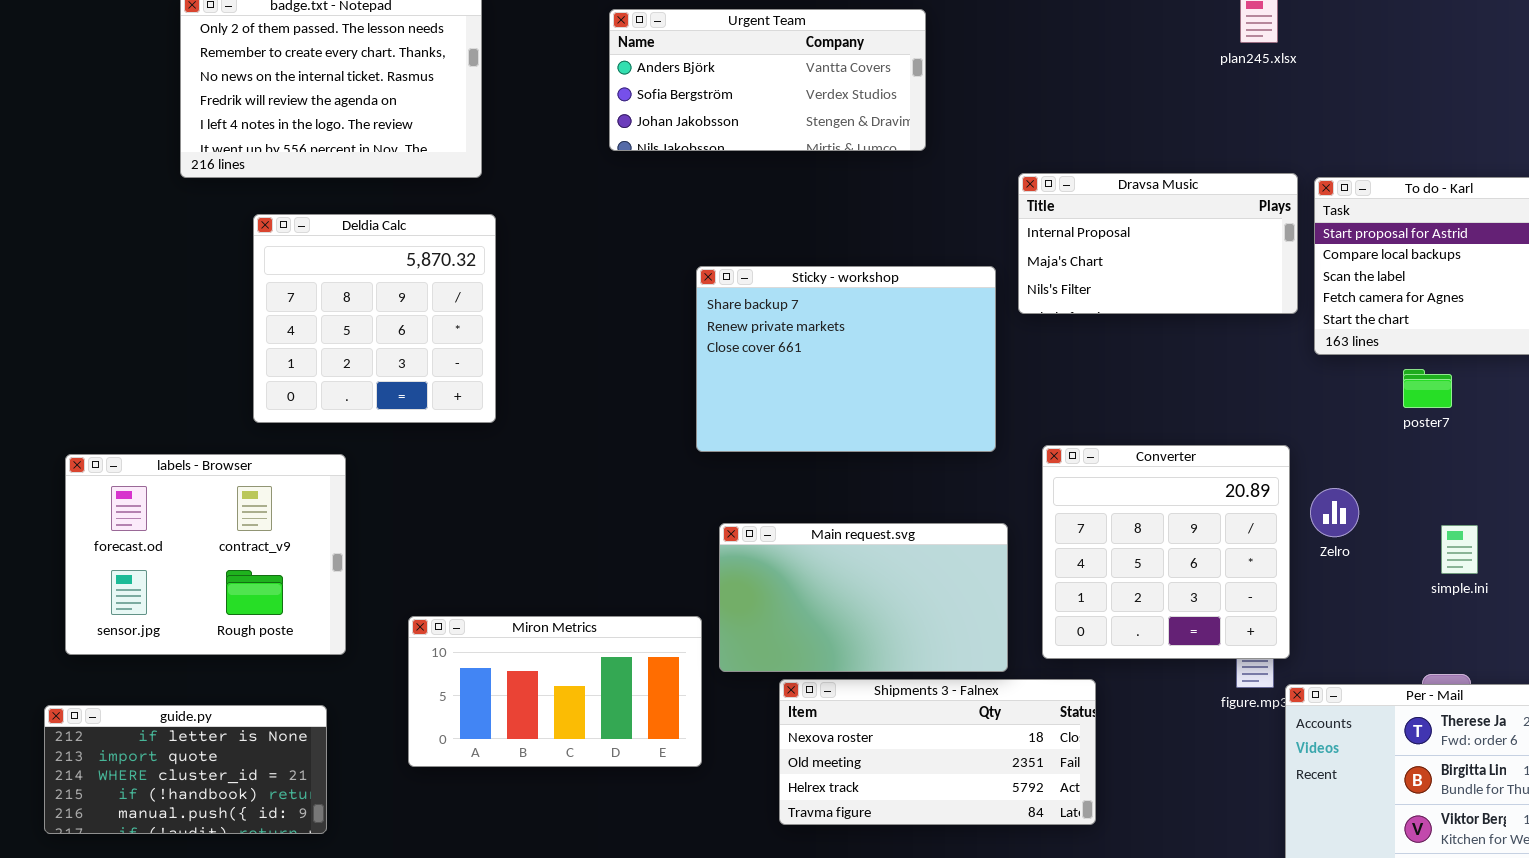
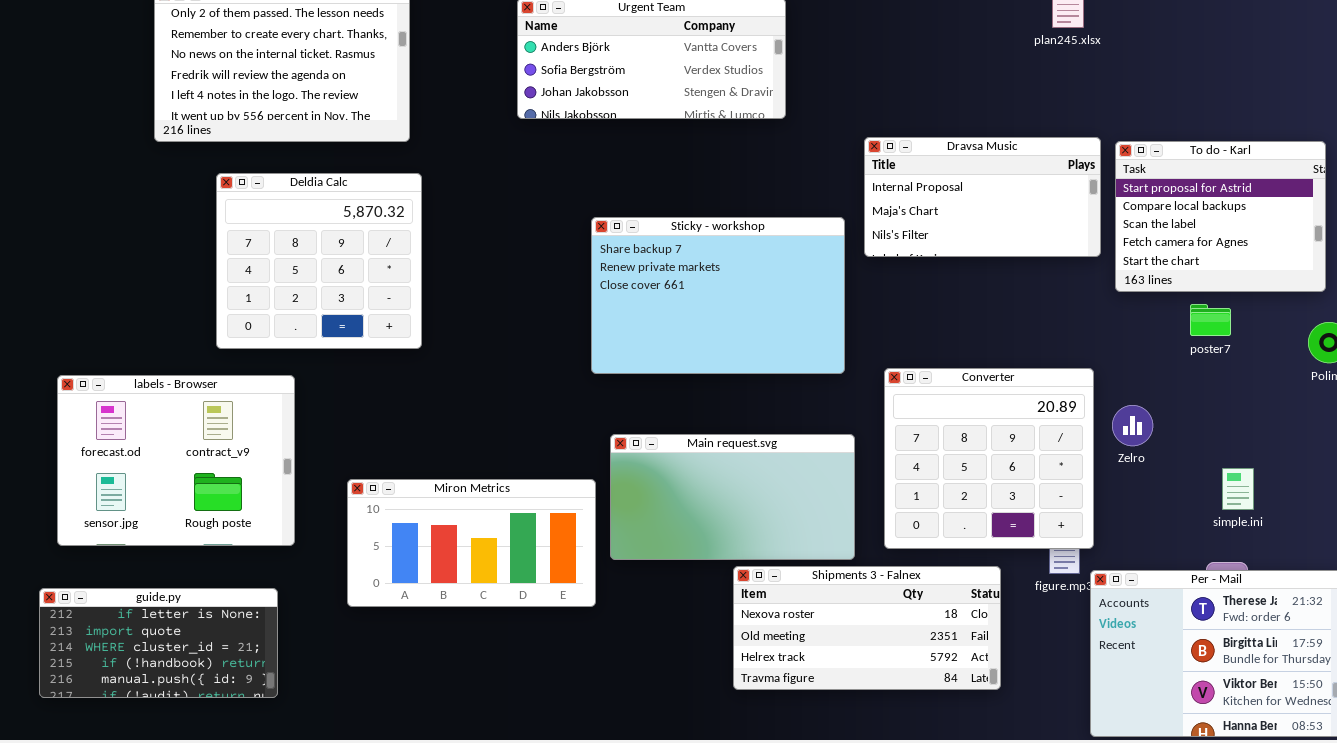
simple.ini: [1441,525,1478,574] -> [1222,468,1254,510], moved
Miron Metrics: [408,616,702,767] -> [347,479,596,607], moved
Shipments 3 - Falnex: [779,679,1096,825] -> [733,566,1001,690], moved

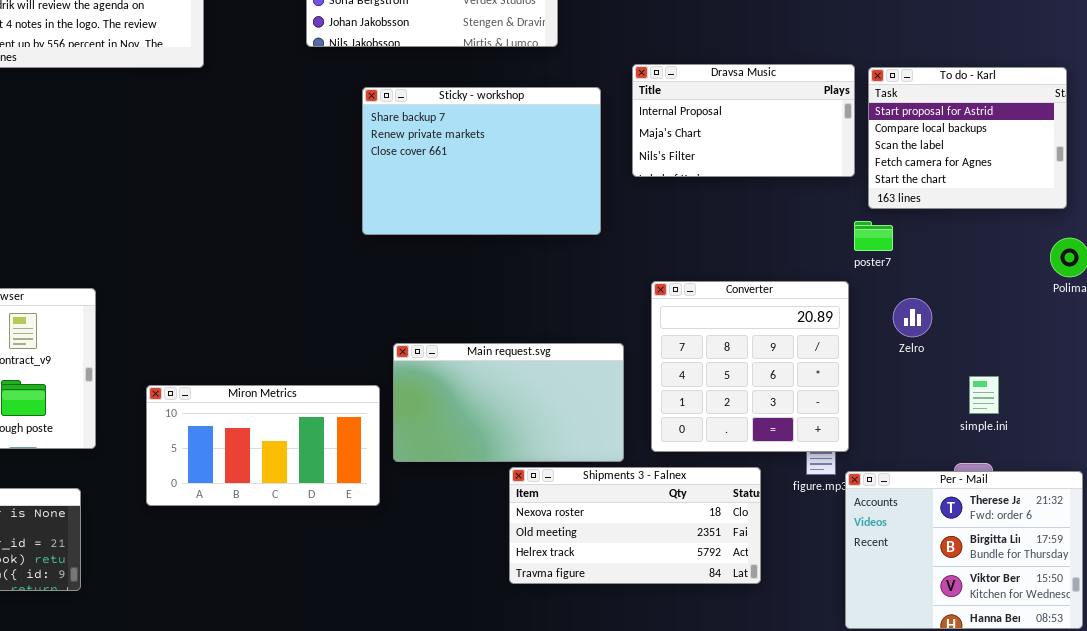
Deldia Calc: [216,173,422,349] -> none, closed
Sticky - workshop: [591,217,845,374] -> [362,87,601,235], moved
poster7: [1190,304,1231,336] -> [854,221,893,251], moved
Zelro: [1112,405,1153,446] -> [893,298,932,337], moved

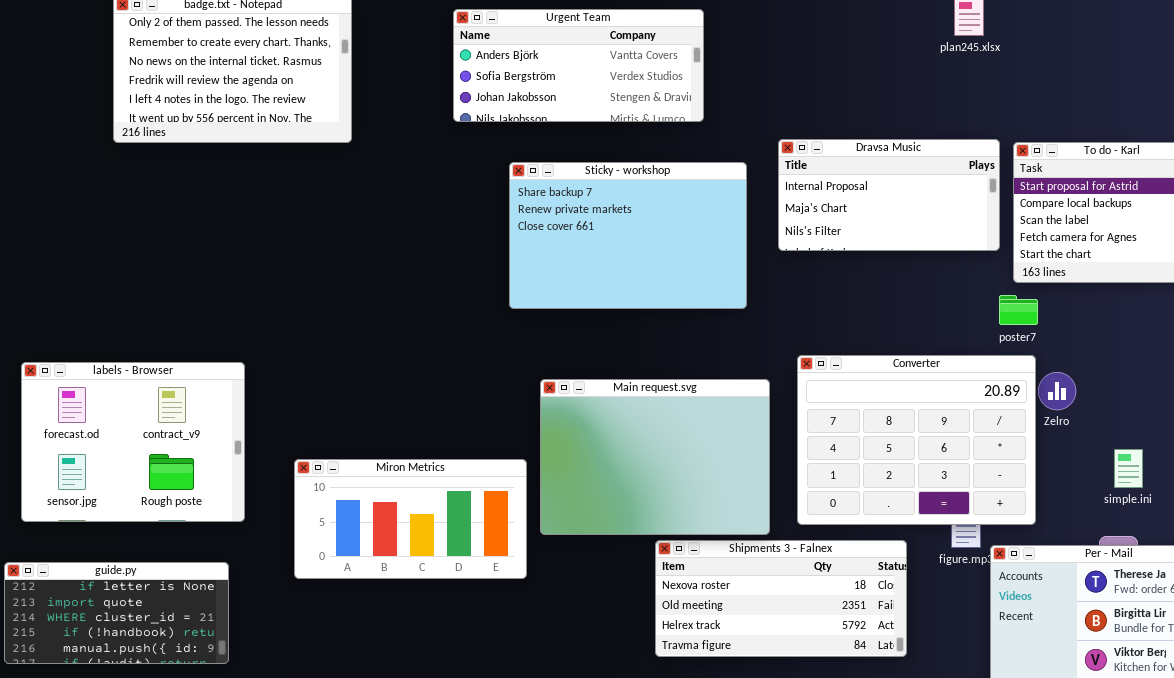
Converter: [651,281,849,452] -> [797,355,1036,525], resized
Main request.svg: [393,343,624,462] -> [540,379,770,535], resized

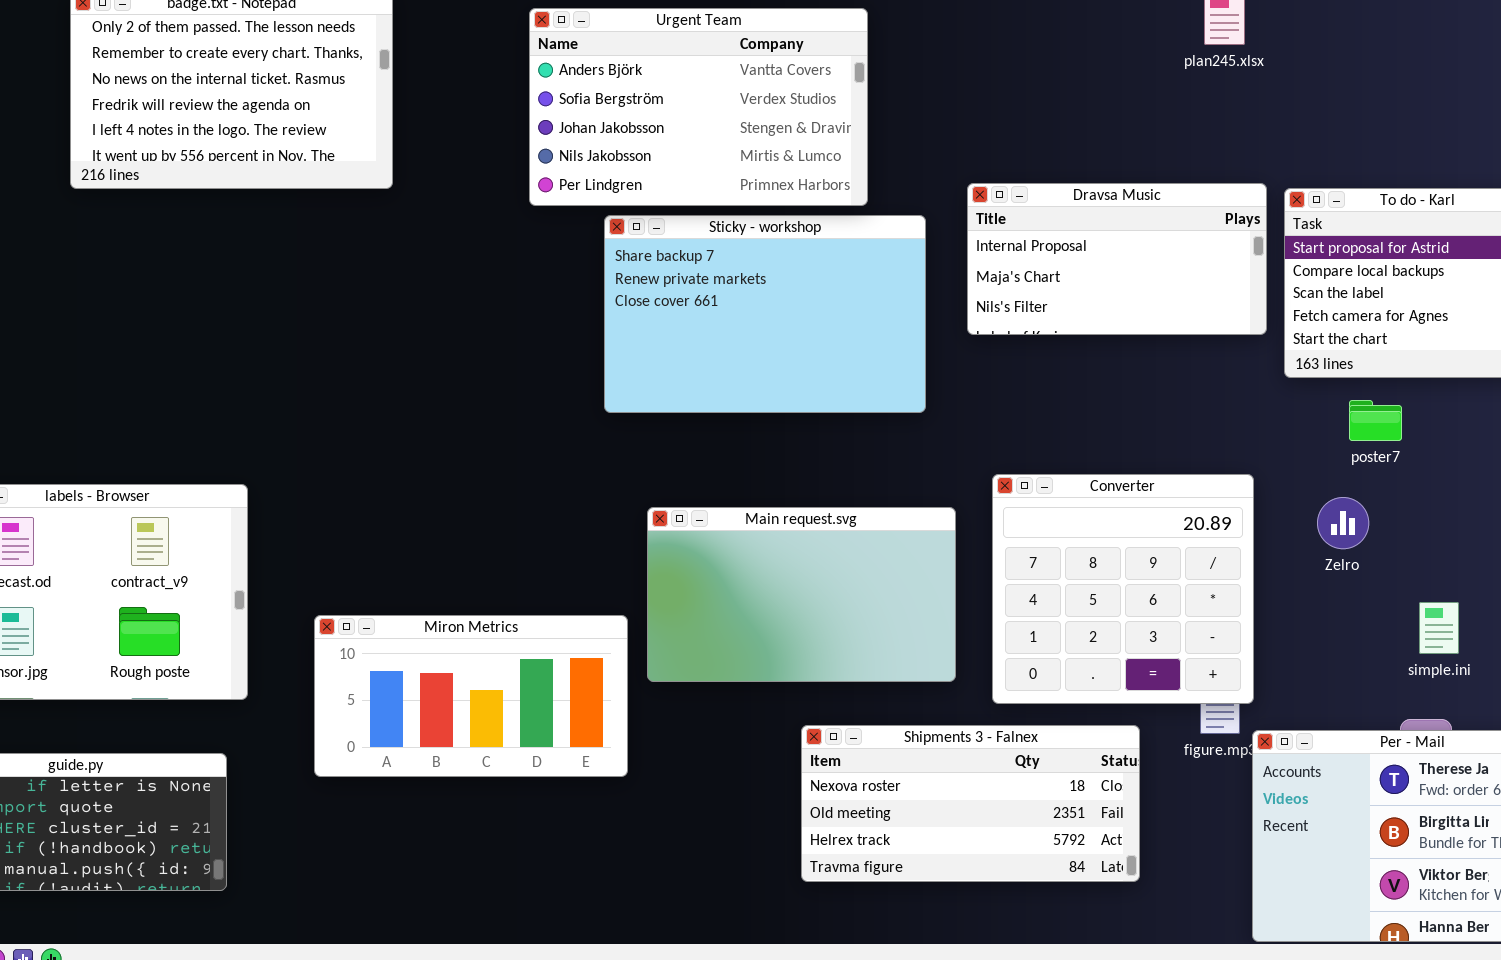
Urgent Team: [453,9,704,122] -> [529,8,868,206], resized
poster7: [999,295,1038,325] -> [1349,400,1402,441], moved
Converter: [797,355,1036,525] -> [992,474,1254,704], resized
Main request.svg: [540,379,770,535] -> [647,507,956,682], resized

